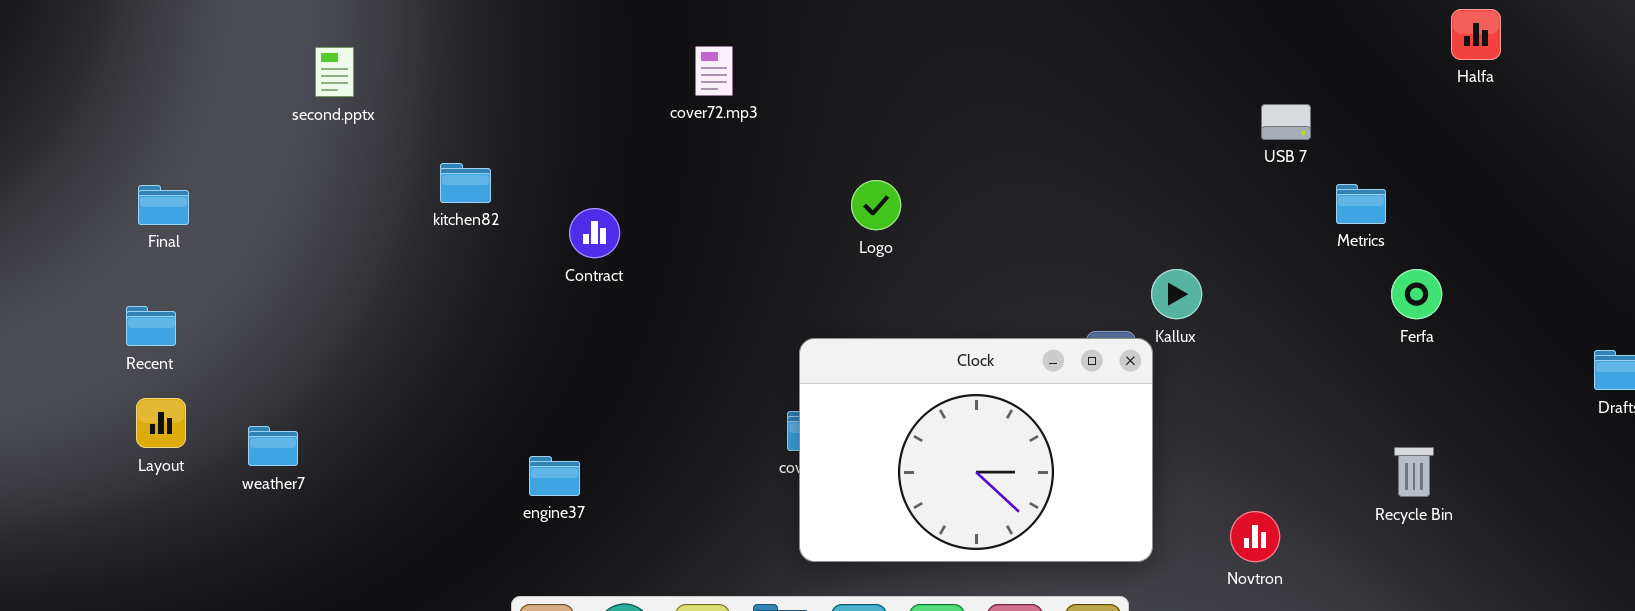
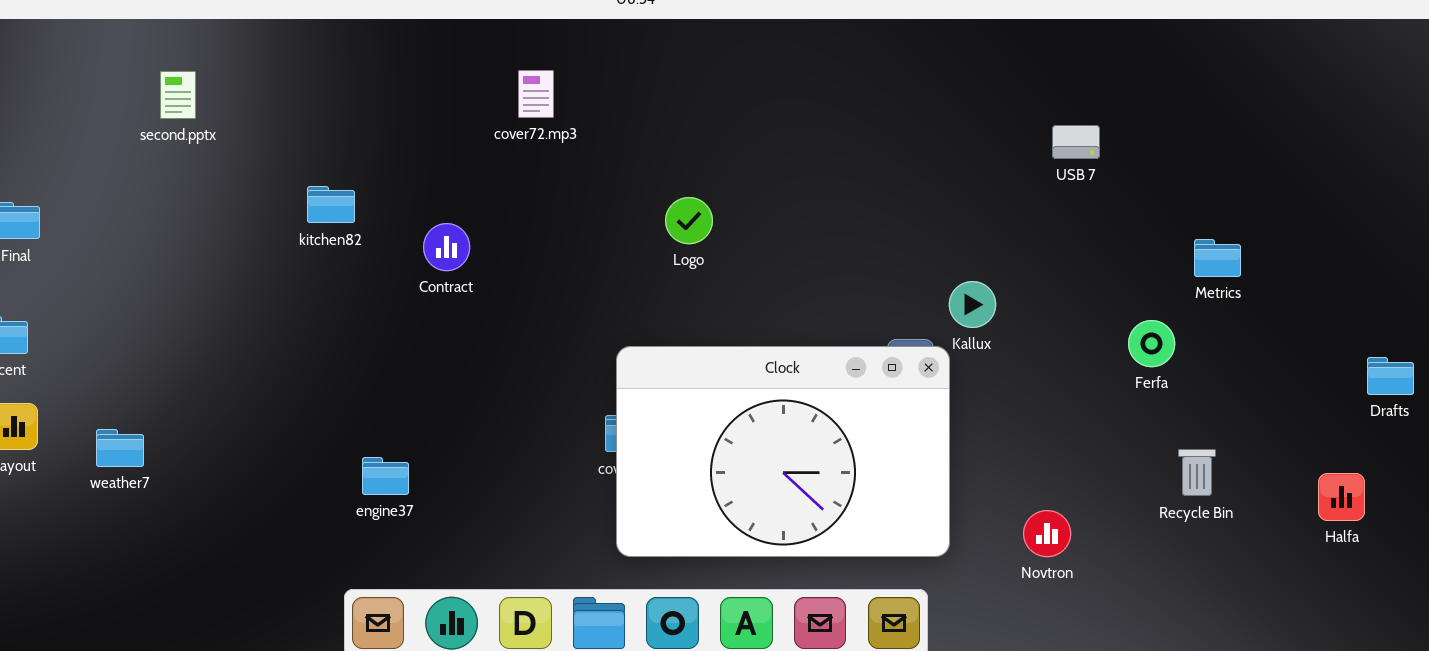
Halfa: [1451,9,1501,60] -> [1318,473,1365,521], moved
kitchen82: [440,163,491,203] -> [307,186,355,223], moved
Metrics: [1336,184,1386,224] -> [1194,239,1241,277], moved
Contract: [569,208,620,258] -> [423,223,470,271], moved
Ferfa: [1391,269,1442,319] -> [1128,320,1175,367], moved

